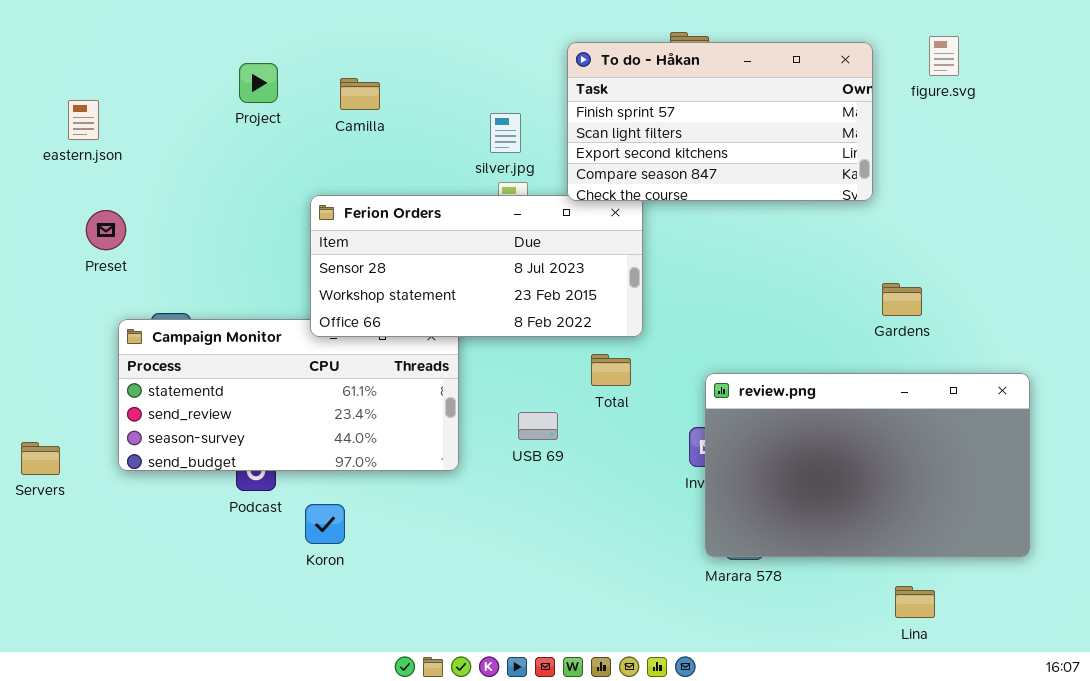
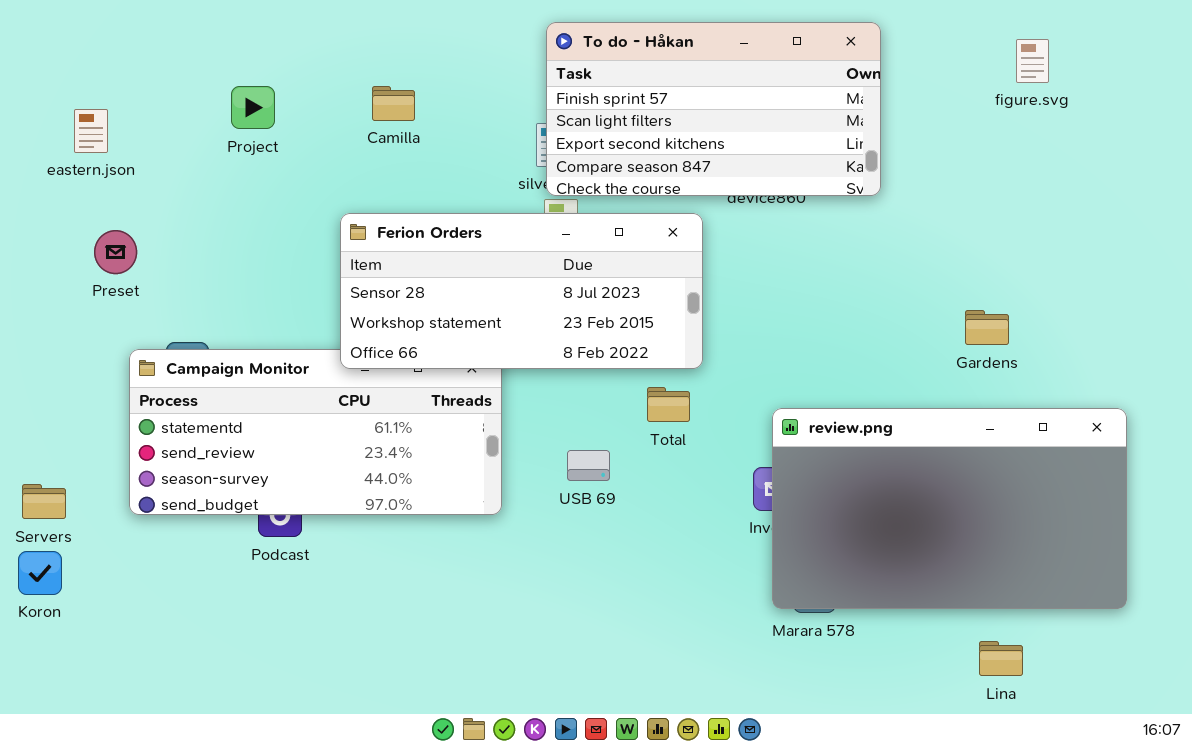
To do - Håkan: [567,42,873,201] -> [546,22,881,196], moved
Project: [239,63,278,103] -> [231,86,275,129], moved
Koron: [305,504,345,544] -> [18,551,62,595], moved

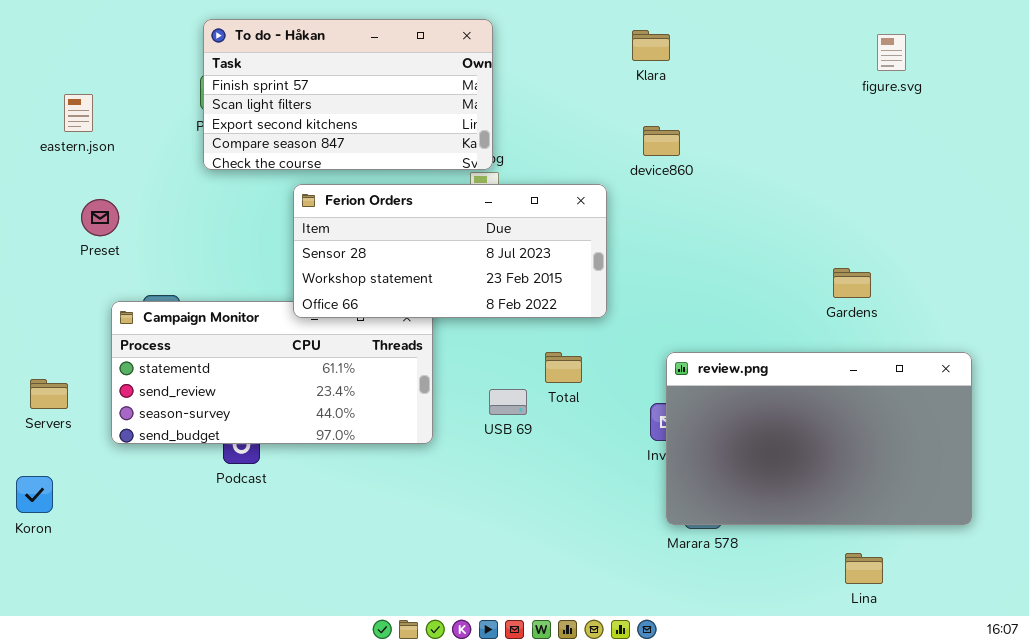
To do - Håkan: [546,22,881,196] -> [203,19,493,170], moved
Total: [647,387,690,422] -> [545,352,582,383], moved
Servers: [22,484,66,519] -> [30,379,68,409], moved

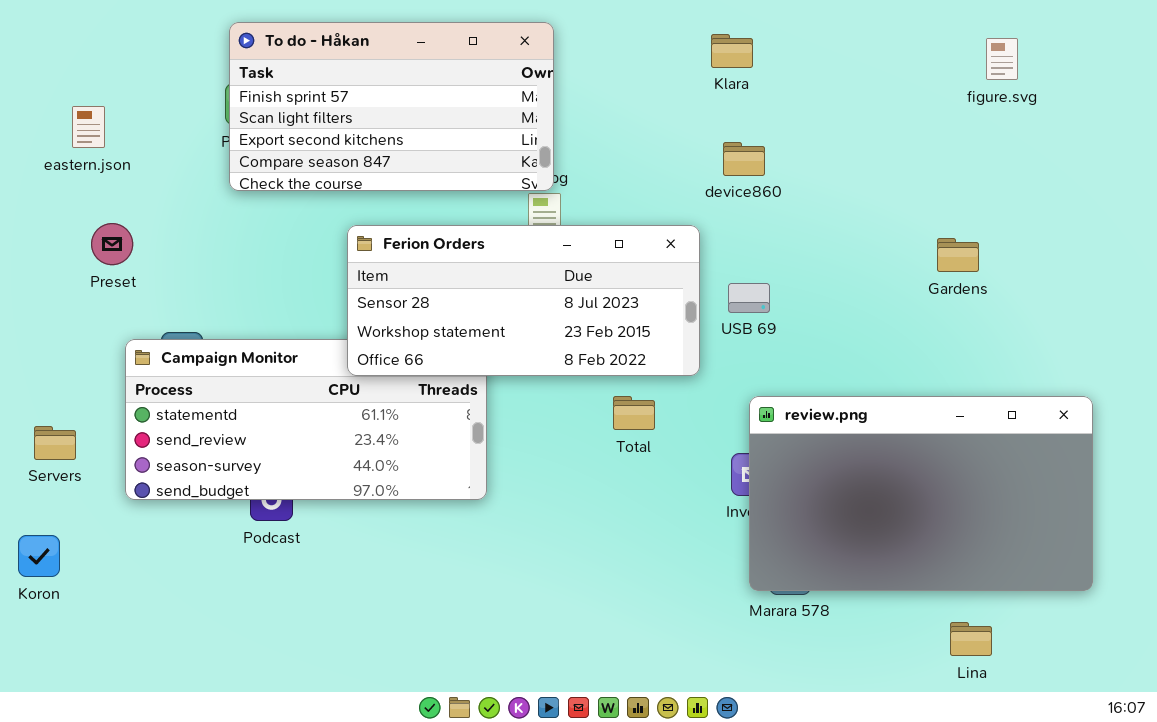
Ferion Orders: [293,184,607,318] -> [347,225,700,376], moved
Gardens: [833,268,871,298] -> [937,238,979,272], moved
USB 69: [489,389,527,415] -> [728,283,770,313], moved

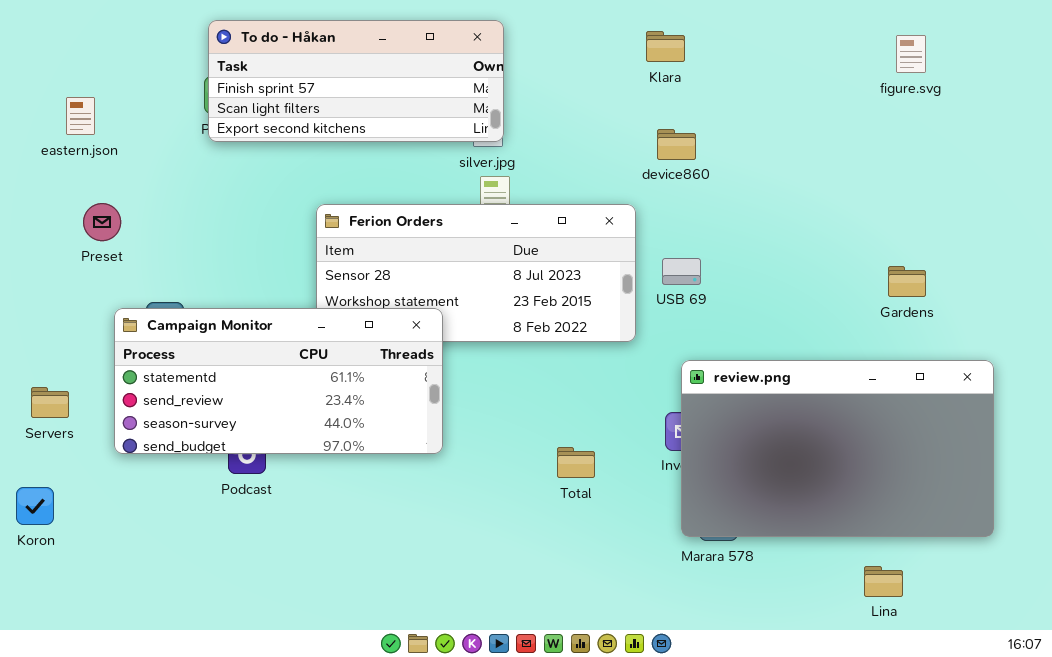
To do - Håkan: [229,22,554,191] -> [208,20,504,142], resized
Gardens: [937,238,979,272] -> [888,266,926,297], moved
Campaign Monitor: [125,339,487,500] -> [114,308,443,454], raised
Total: [613,396,655,430] -> [557,447,595,478], moved

